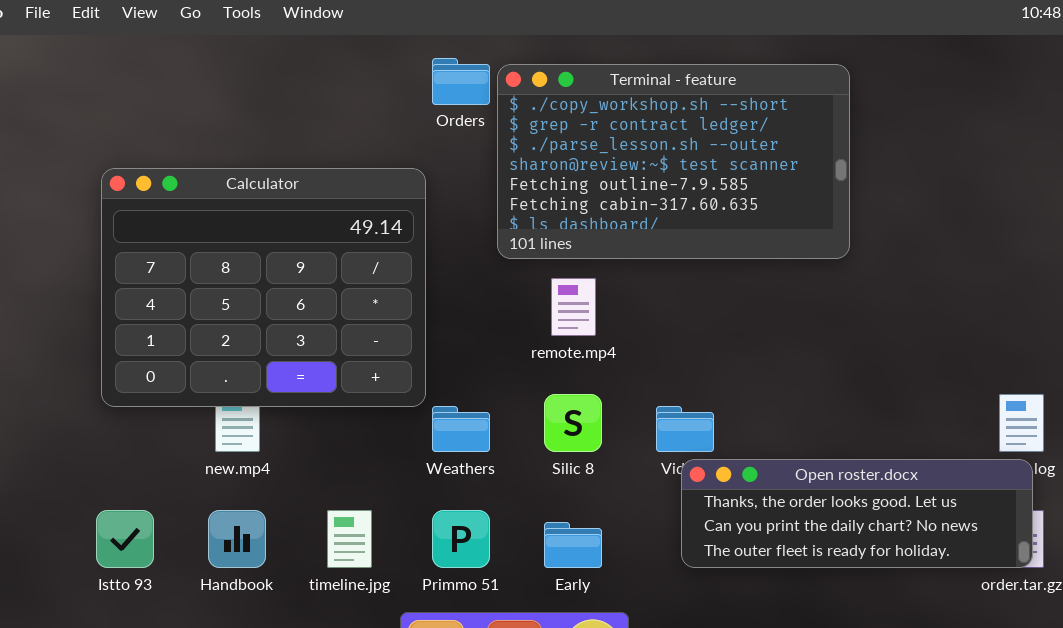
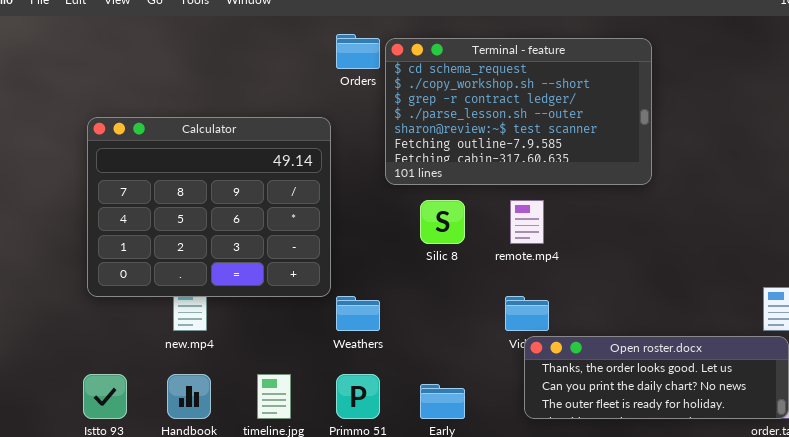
Terminal - feature: [497,64,850,259] -> [385,38,652,185], scrolled up 1 row
remote.mp4: [551,278,596,336] -> [510,200,544,244], moved
Silic 8: [544,394,602,452] -> [420,200,465,244], moved

